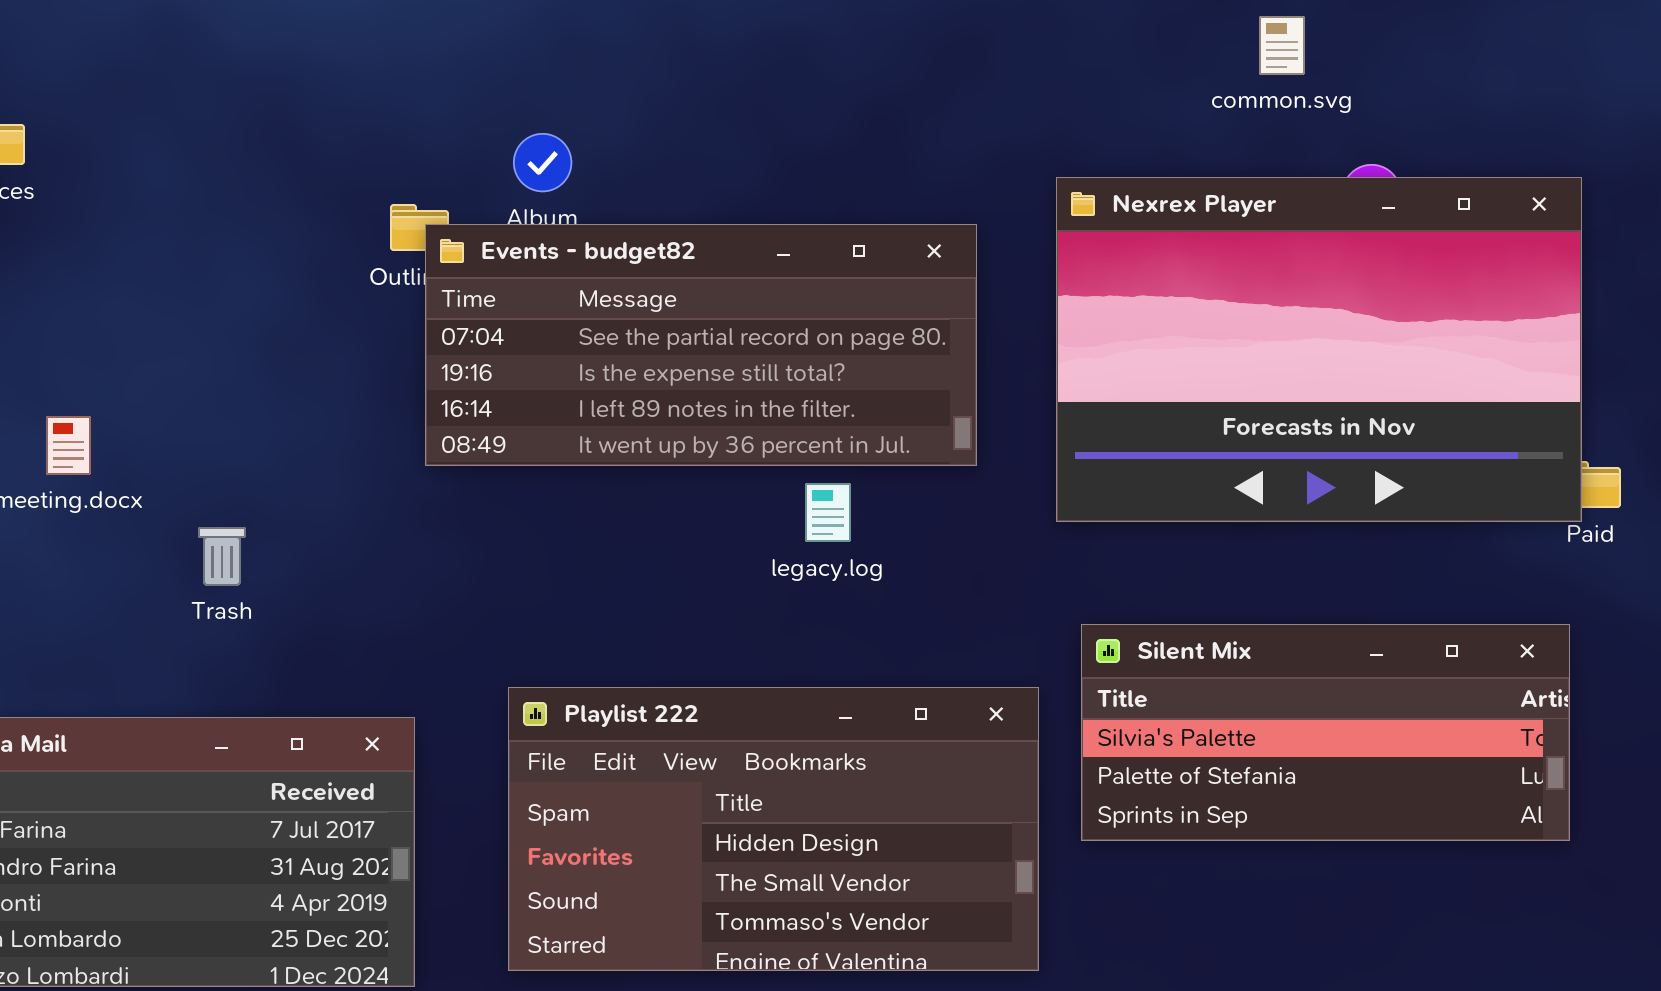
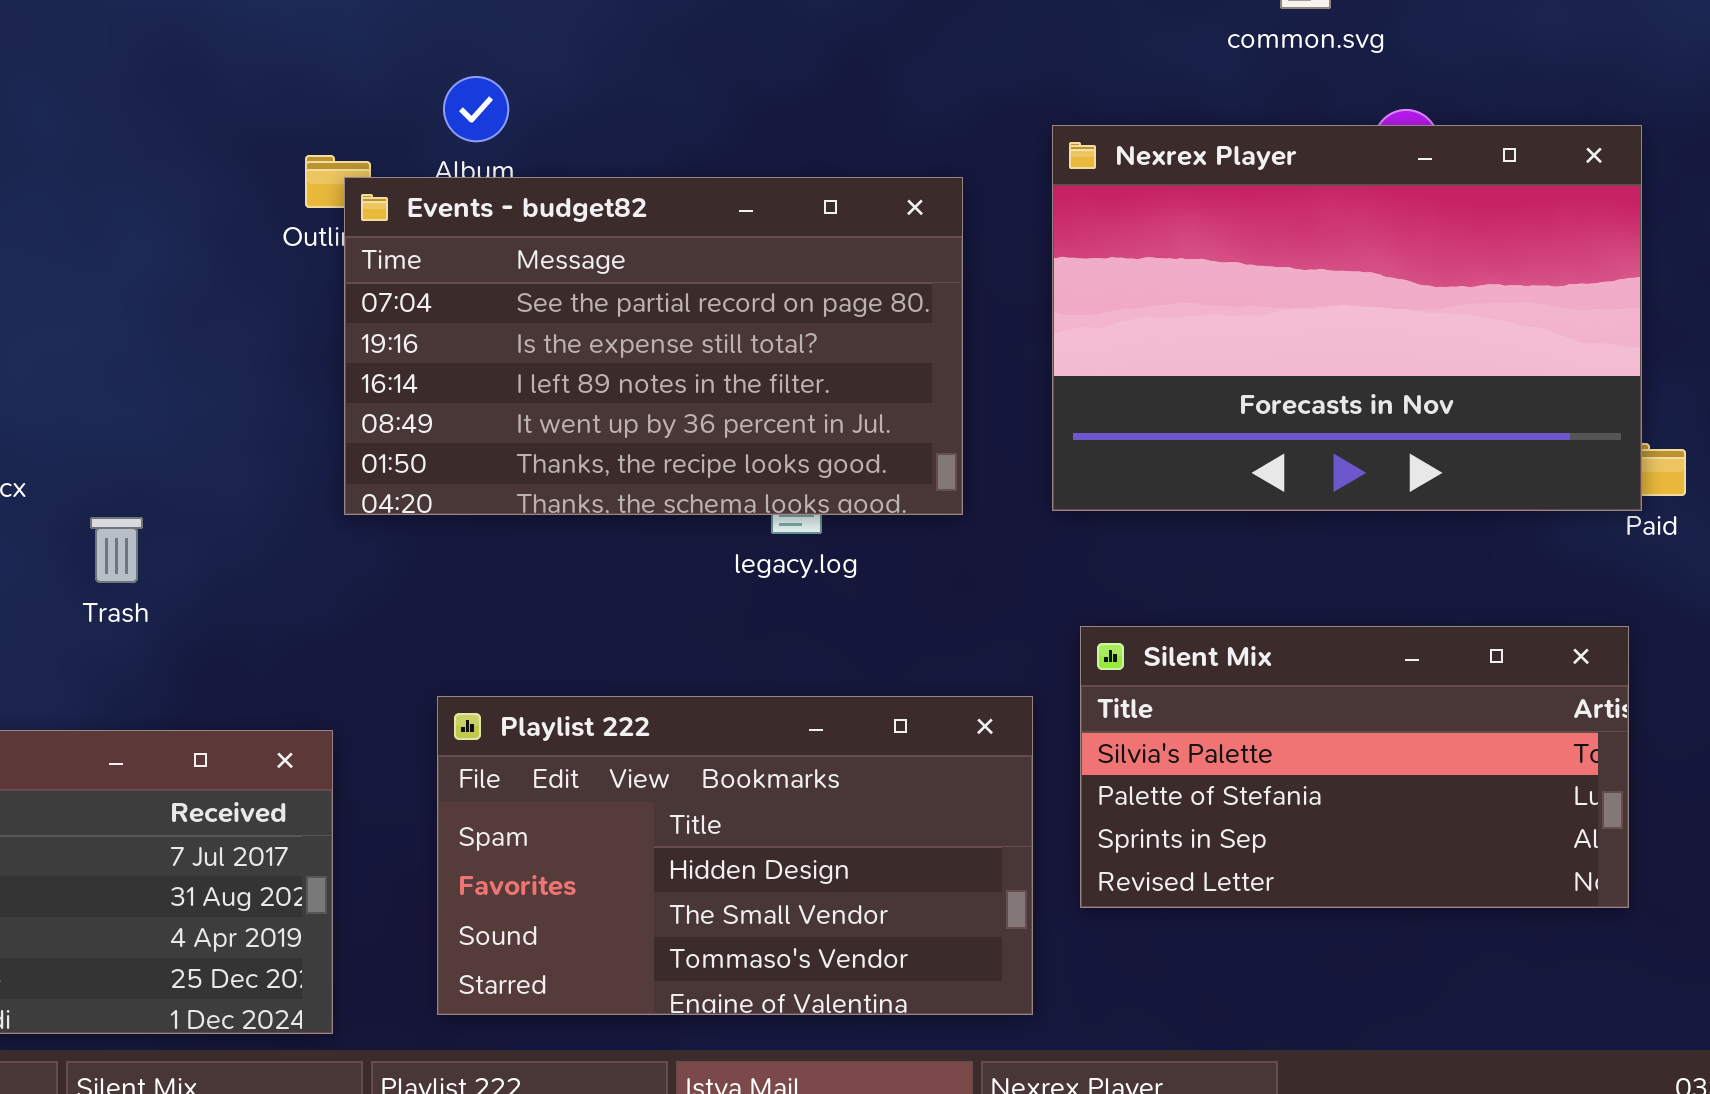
Events - budget82: [425,224,977,466] -> [344,177,963,515], resized
Silent Mix: [1081,624,1570,841] -> [1080,626,1629,908], resized

